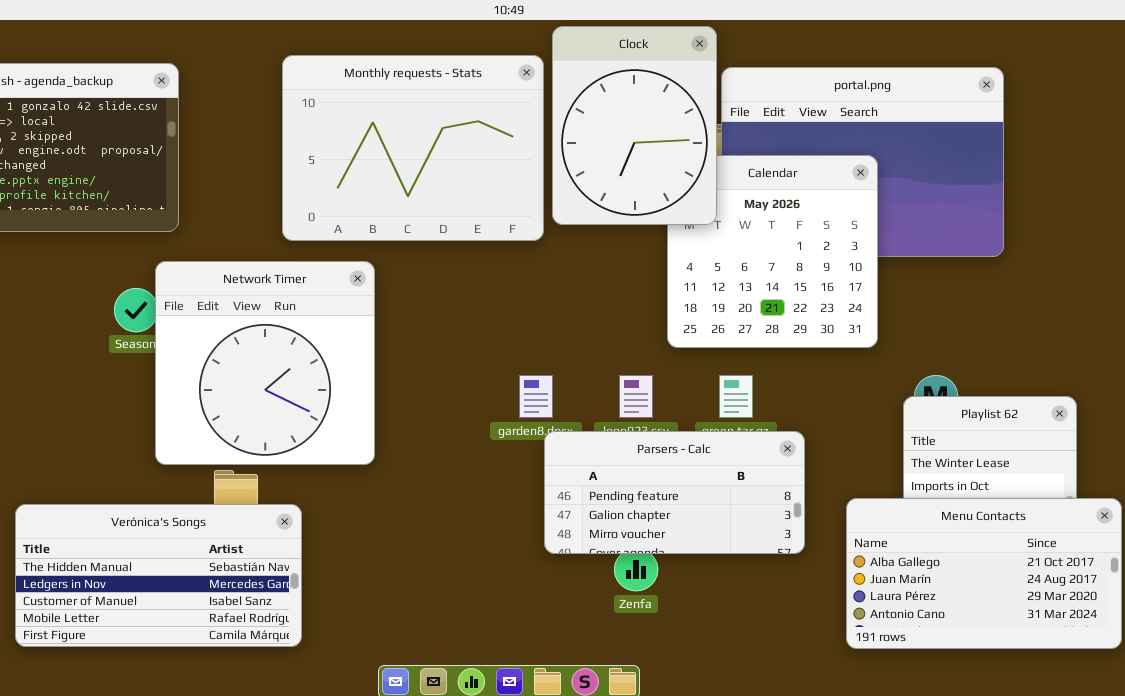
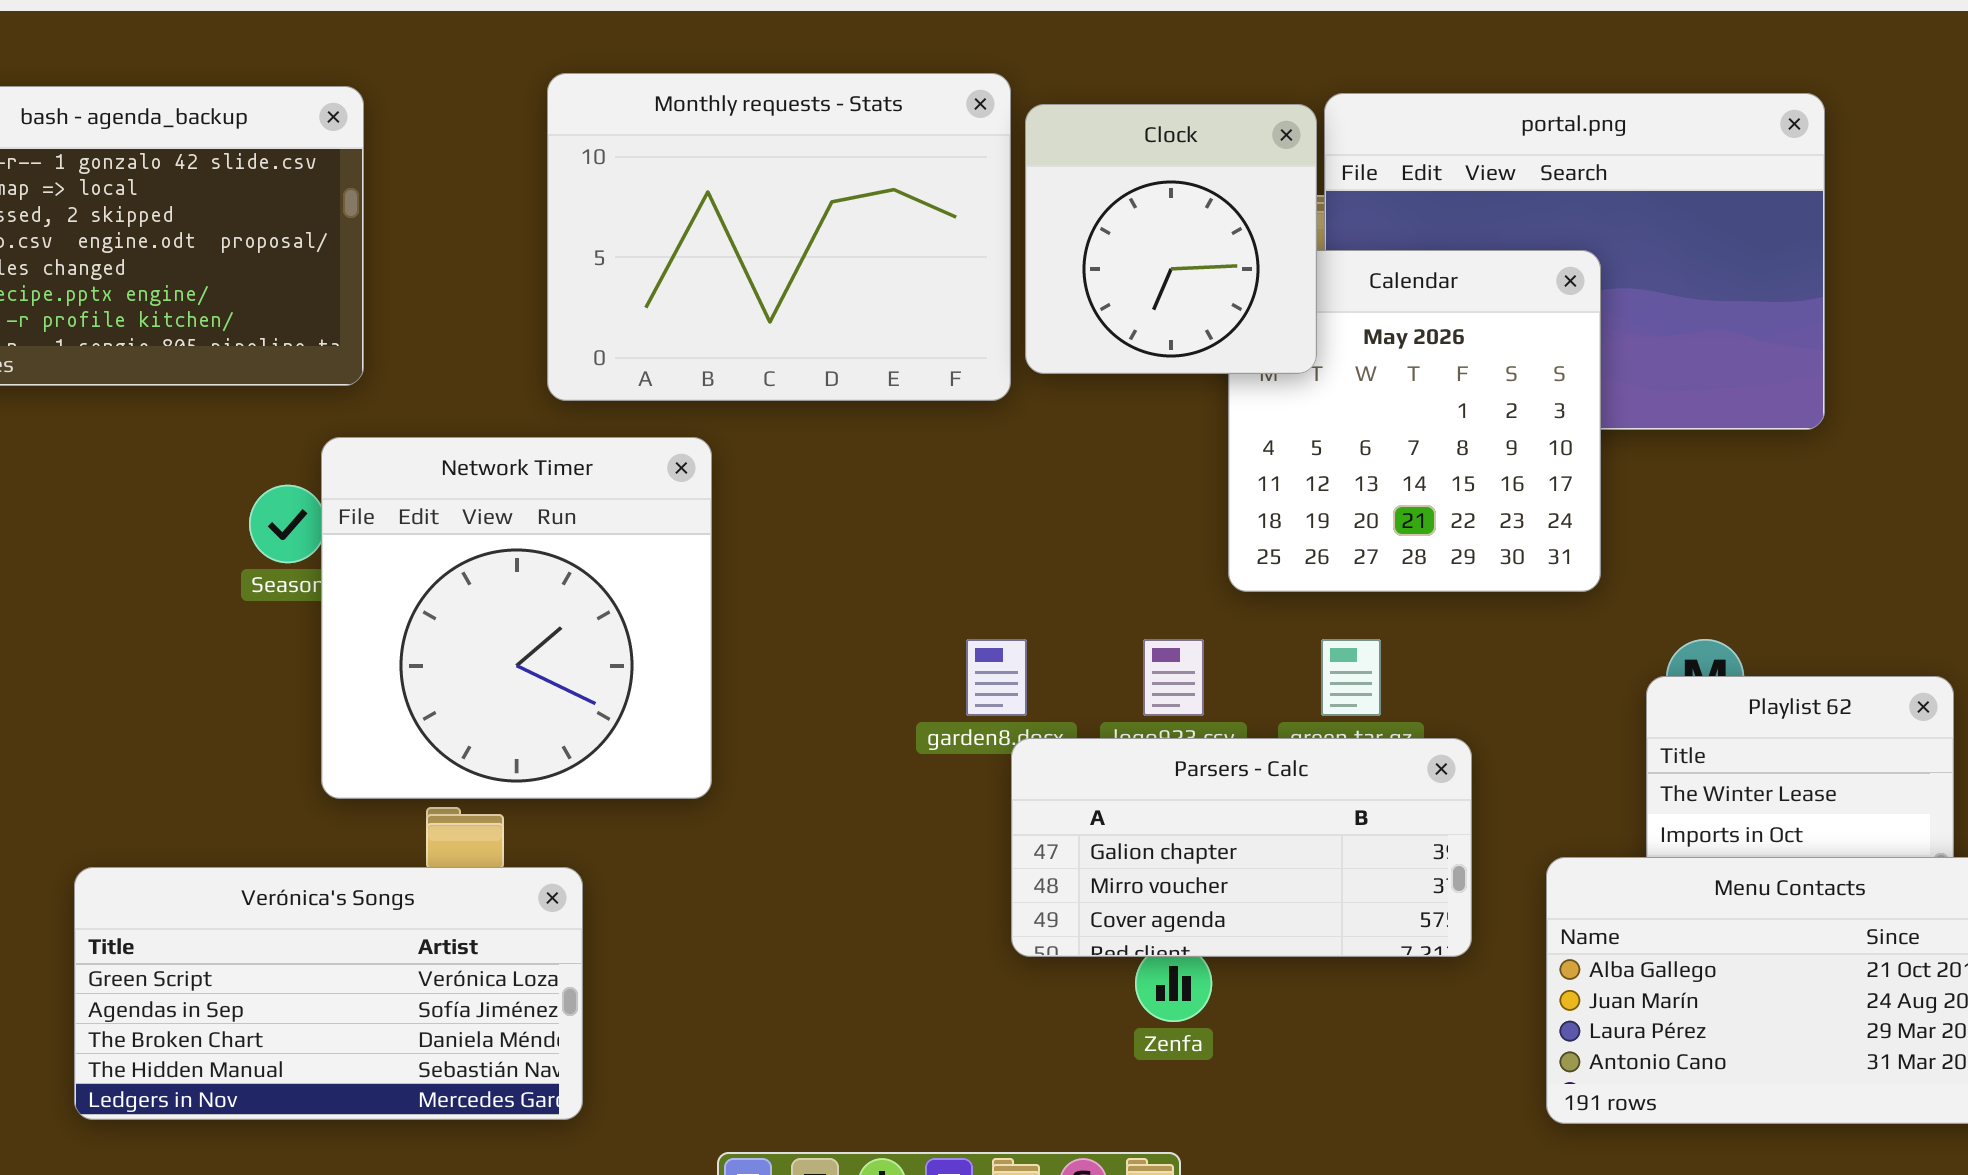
Clock: [552,26,717,225] -> [1025,104,1317,374], resized
Parsers - Calc: [544,431,805,554] -> [1011,738,1472,957], scrolled down 1 row
Verónica's Songs: [15,504,302,647] -> [74,867,583,1120], scrolled up 3 rows

